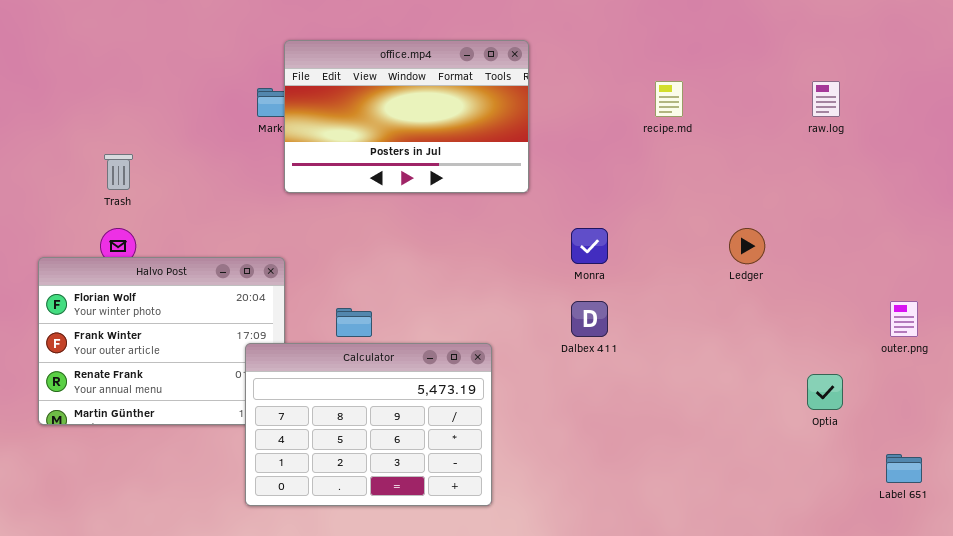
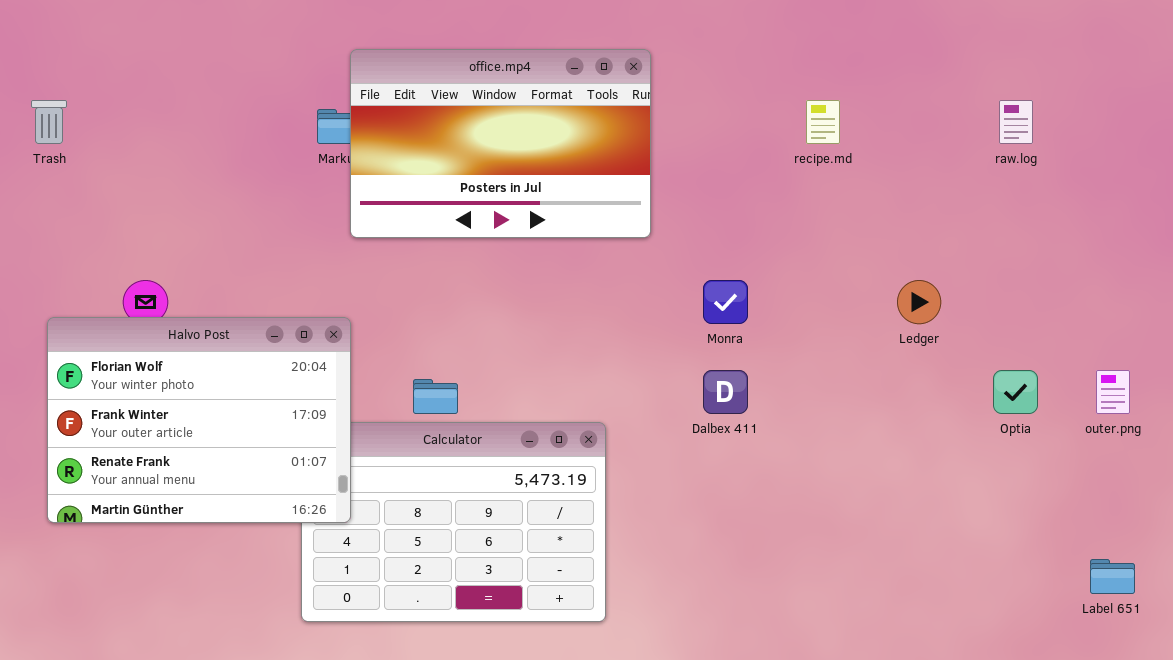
Trash: [104,154,133,190] -> [31,100,67,144], moved
Halvo Post: [38,257,285,425] -> [47,317,351,523], raised
Optia: [807,374,843,410] -> [993,370,1038,414], moved

